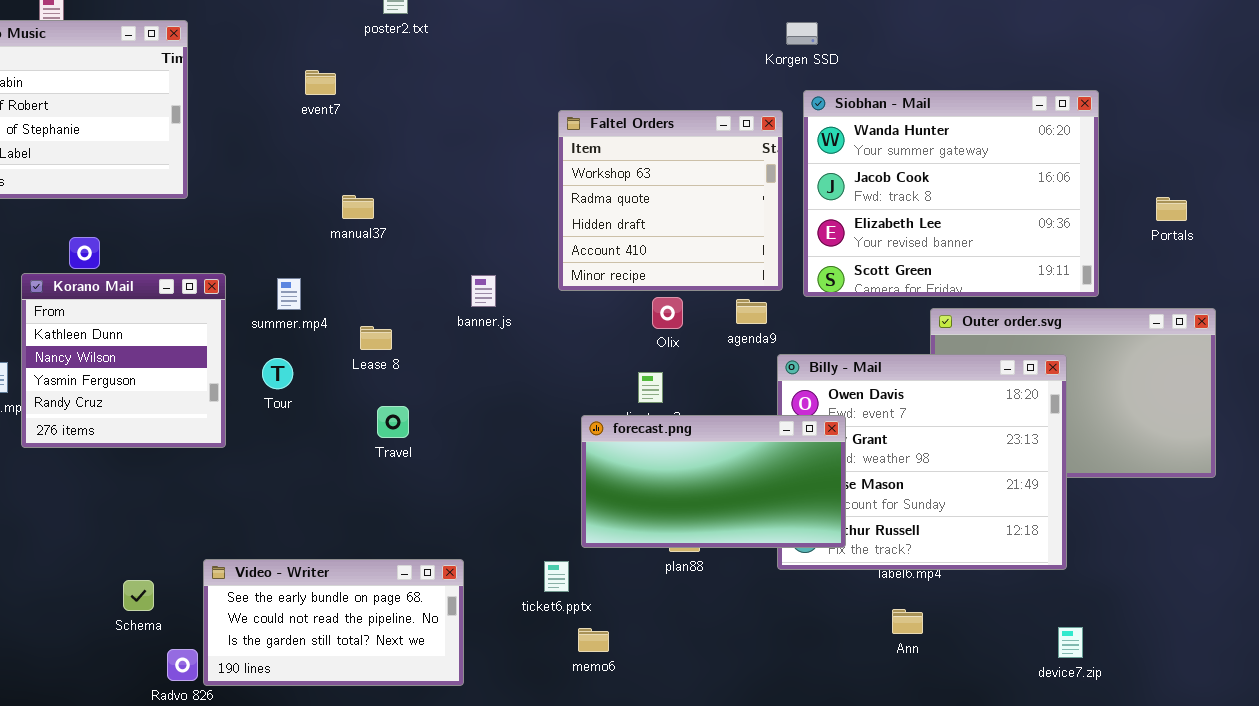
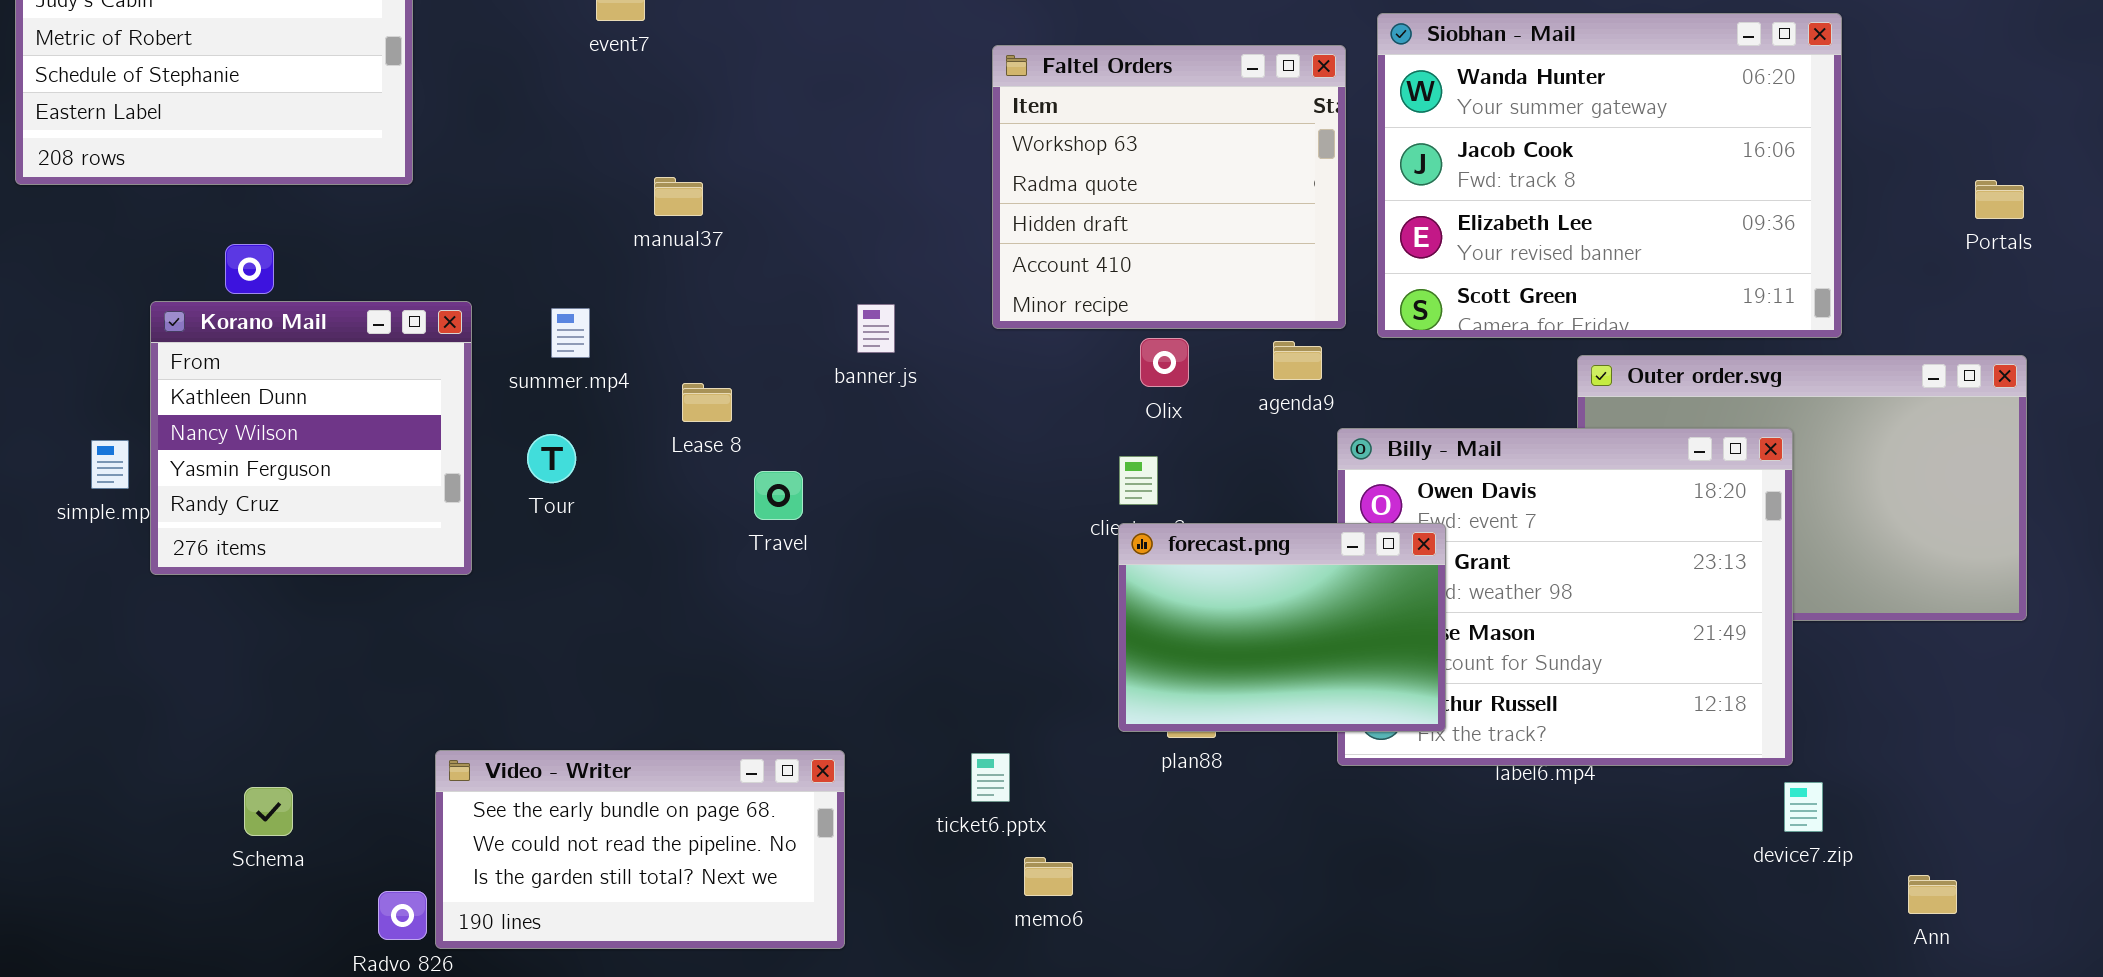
Portals: [1156,197,1187,221] -> [1975,180,2024,219], moved
Travel: [377,406,409,438] -> [754,471,803,520], moved
forecast.png: [581,415,846,548] -> [1118,523,1446,732], resized
Schema: [123,580,154,611] -> [244,787,293,836], moved
Ann: [892,609,923,634] -> [1908,875,1957,914], moved
device7.zip: [1058,627,1083,658] -> [1784,782,1823,832], moved

